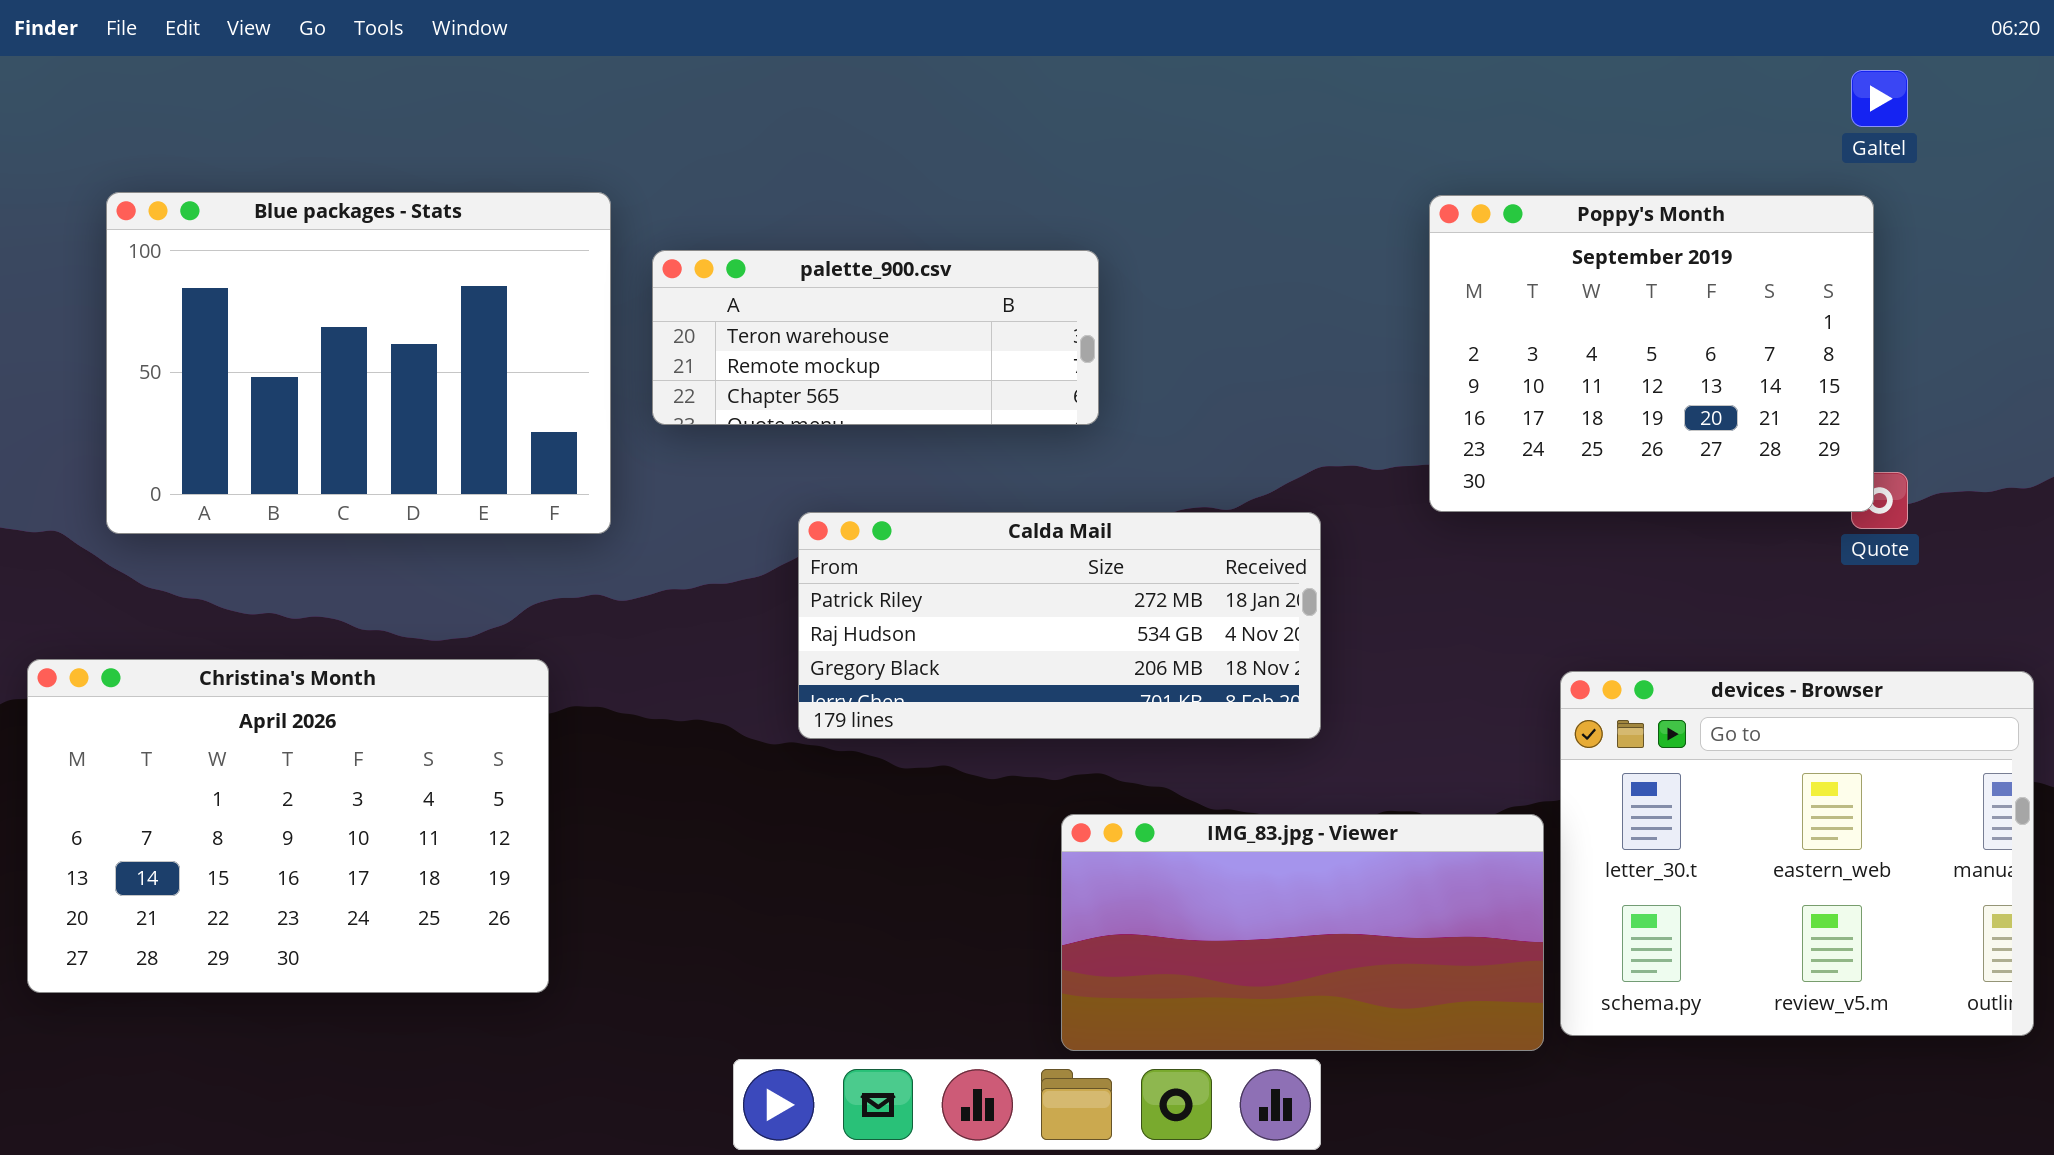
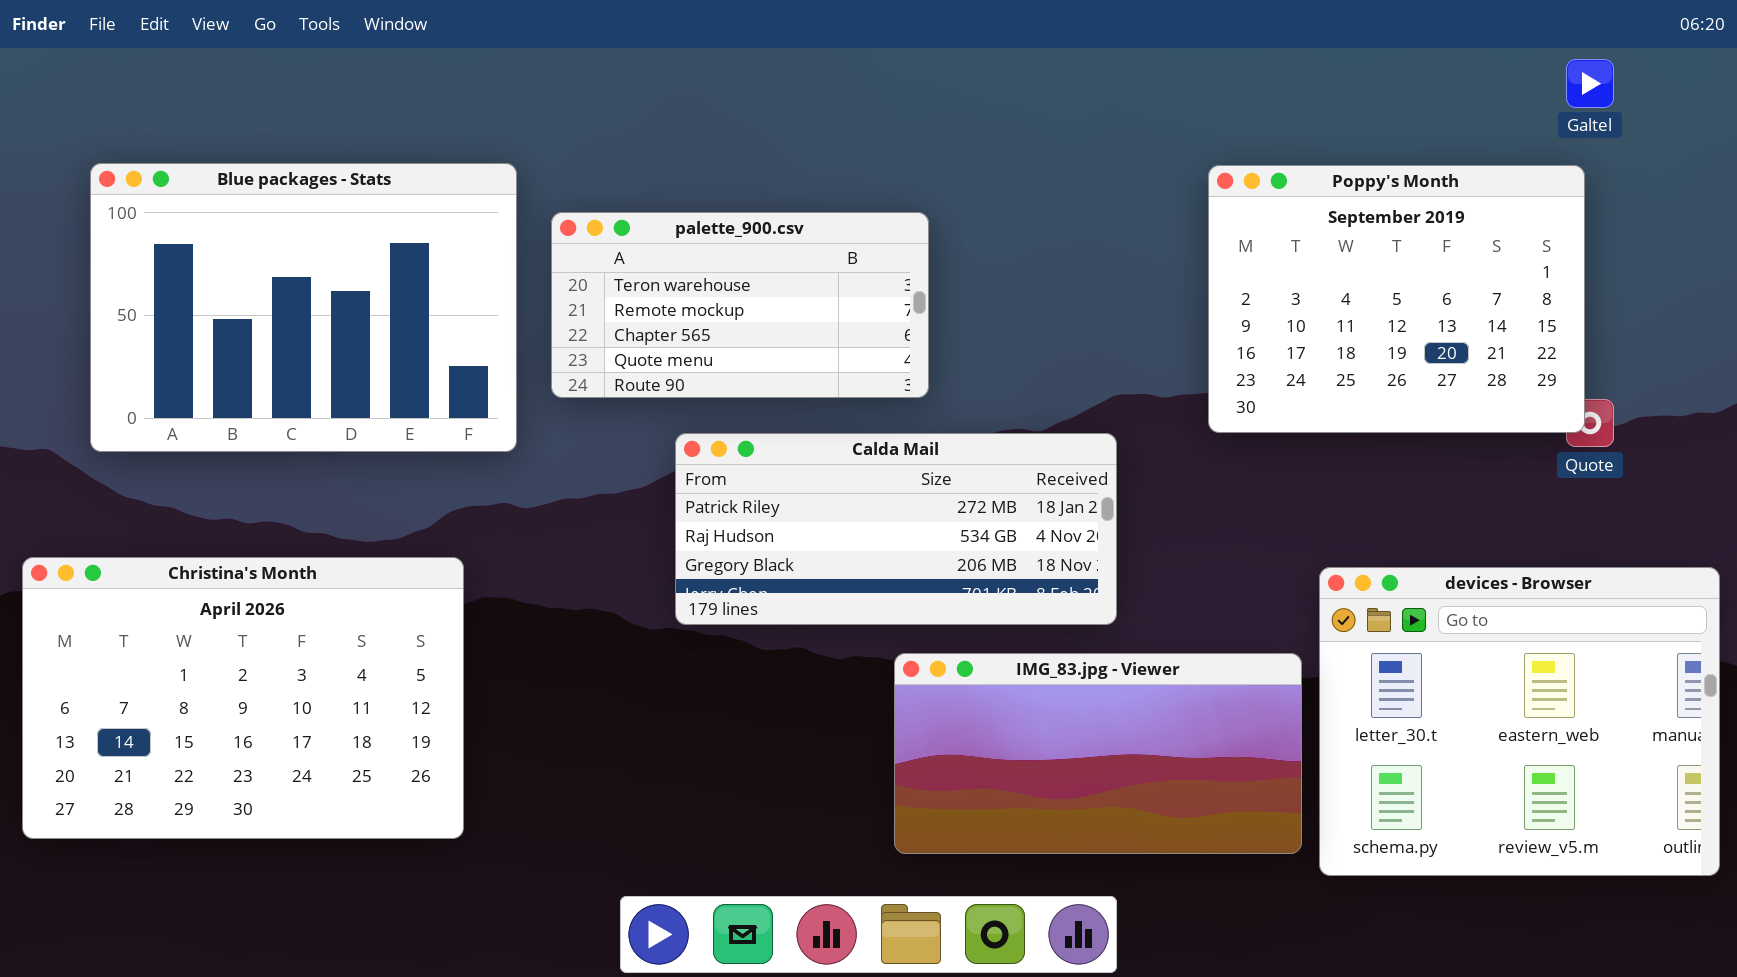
palette_900.csv: [652,250,1099,425] -> [551,212,929,398], resized
IMG_83.jpg - Viewer: [1061,814,1544,1051] -> [894,653,1302,854], moved

